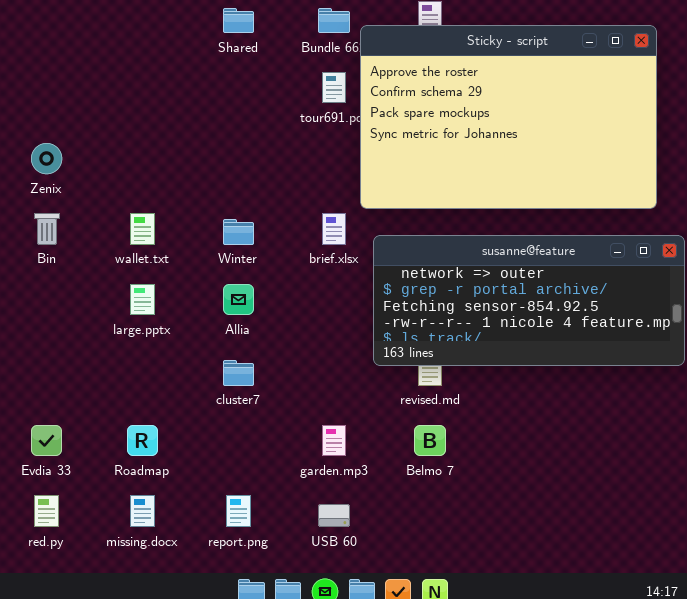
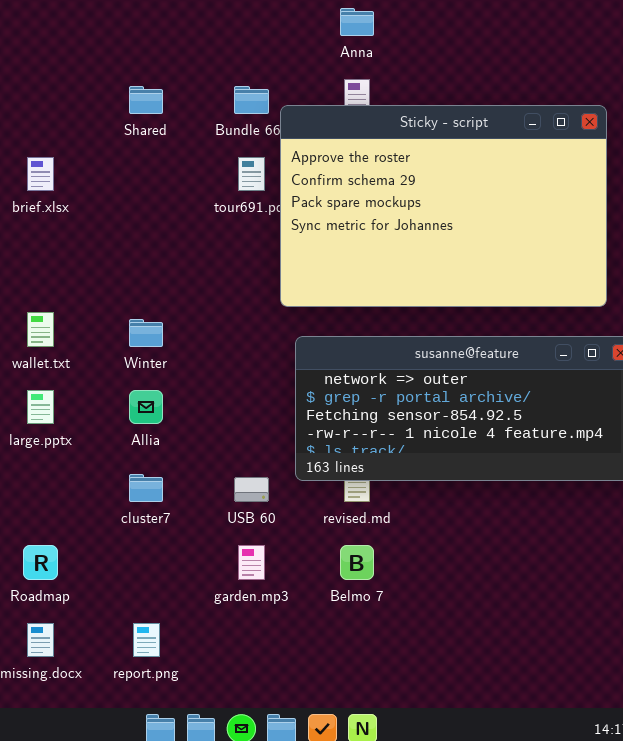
brief.xlsx: [322,213,346,245] -> [27,157,54,191], moved
USB 60: [318,504,350,527] -> [234,477,269,502], moved

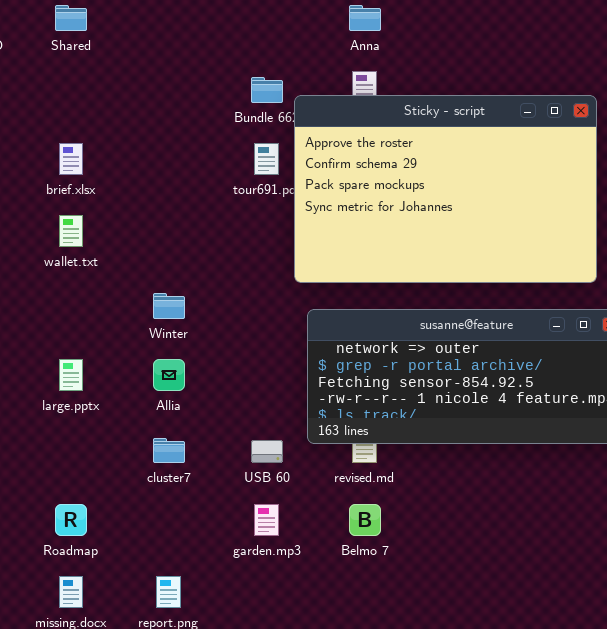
Shared: [129,86,163,114] -> [55,5,87,31], moved
wallet.txt: [27,312,54,347] -> [59,215,83,247], moved

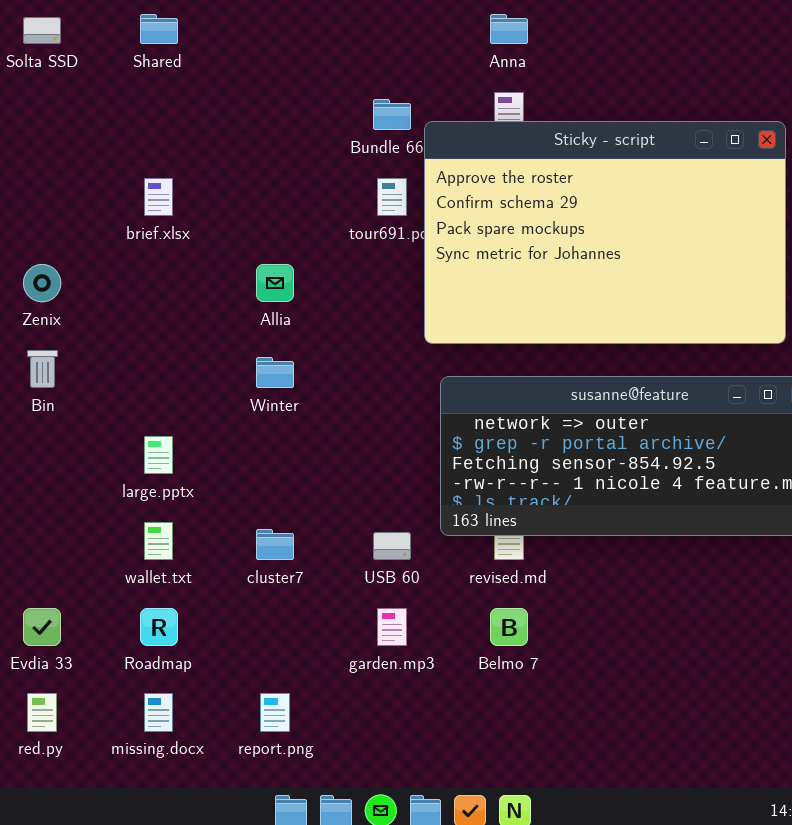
wallet.txt: [59,215,83,247] -> [144,522,173,560], moved
Allia: [153,359,185,391] -> [256,264,294,302], moved

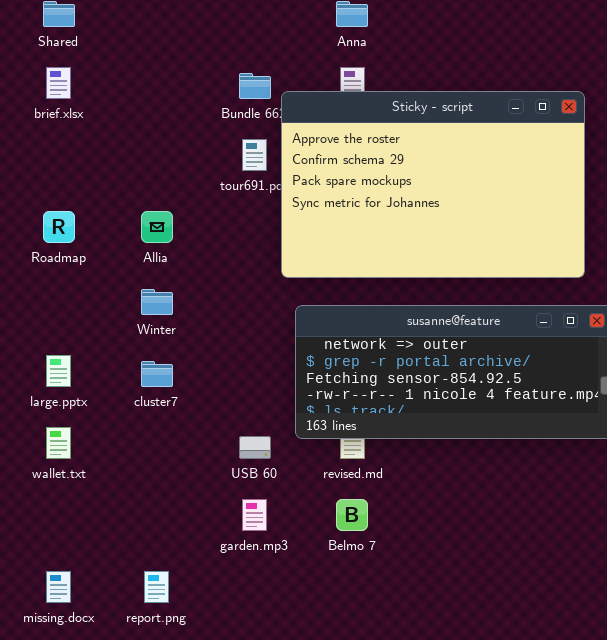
brief.xlsx: [144,178,173,216] -> [46,67,71,99], moved
cluster7: [256,529,294,560] -> [141,361,173,387], moved
Roadmap: [140,608,178,646] -> [43,211,75,243], moved

